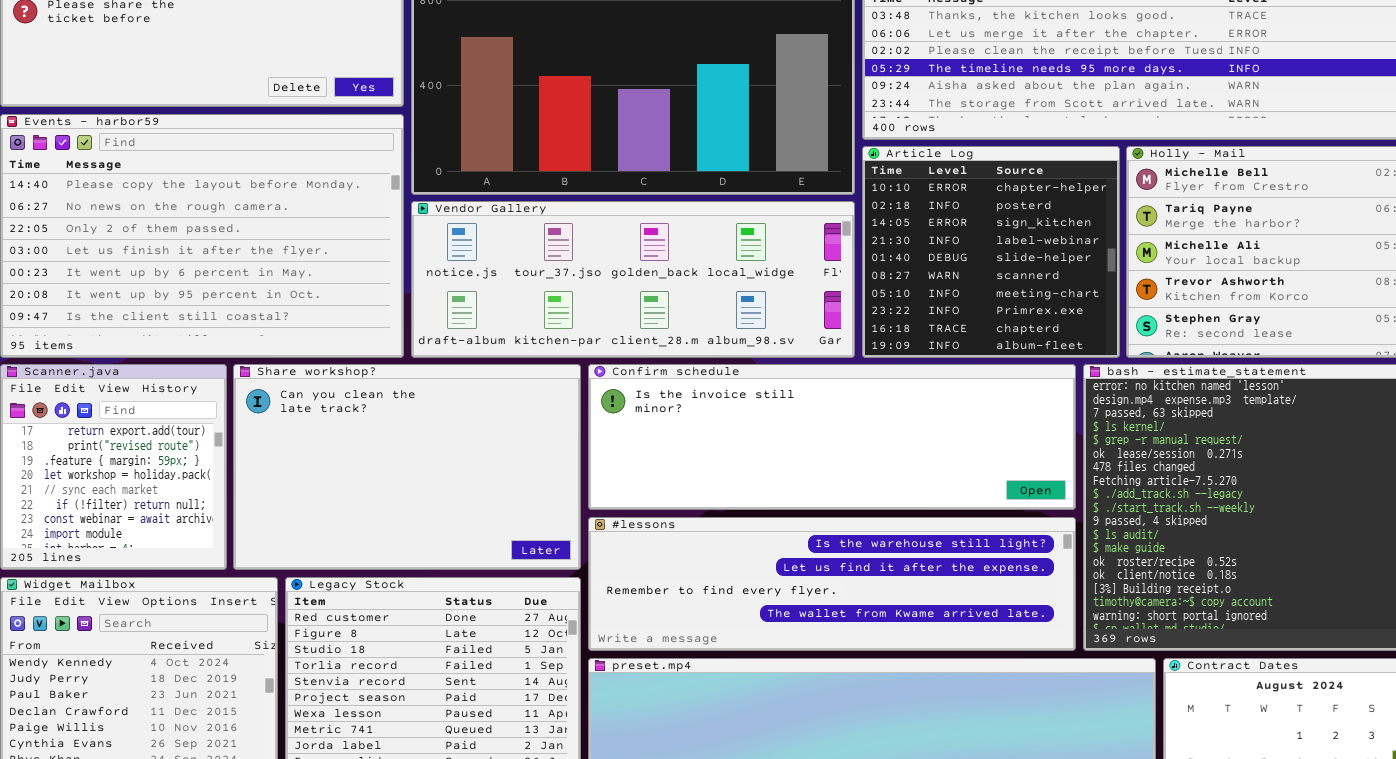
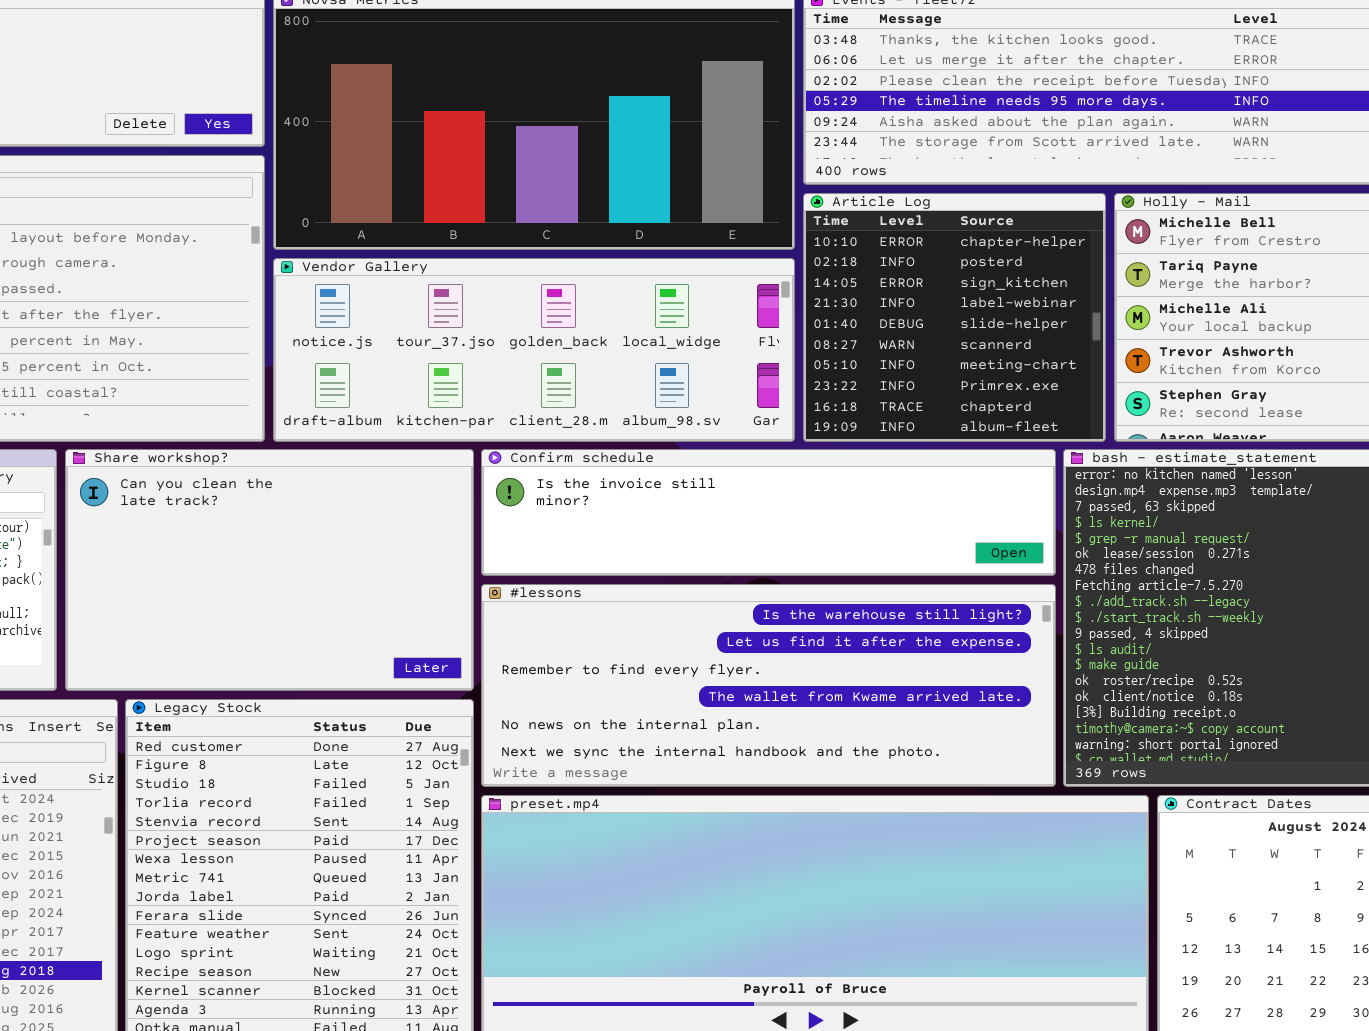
Confirm schedule: [588,364,1076,510] -> [481,449,1056,576], resized
#lessons: [588,517,1076,651] -> [481,584,1056,787], resized

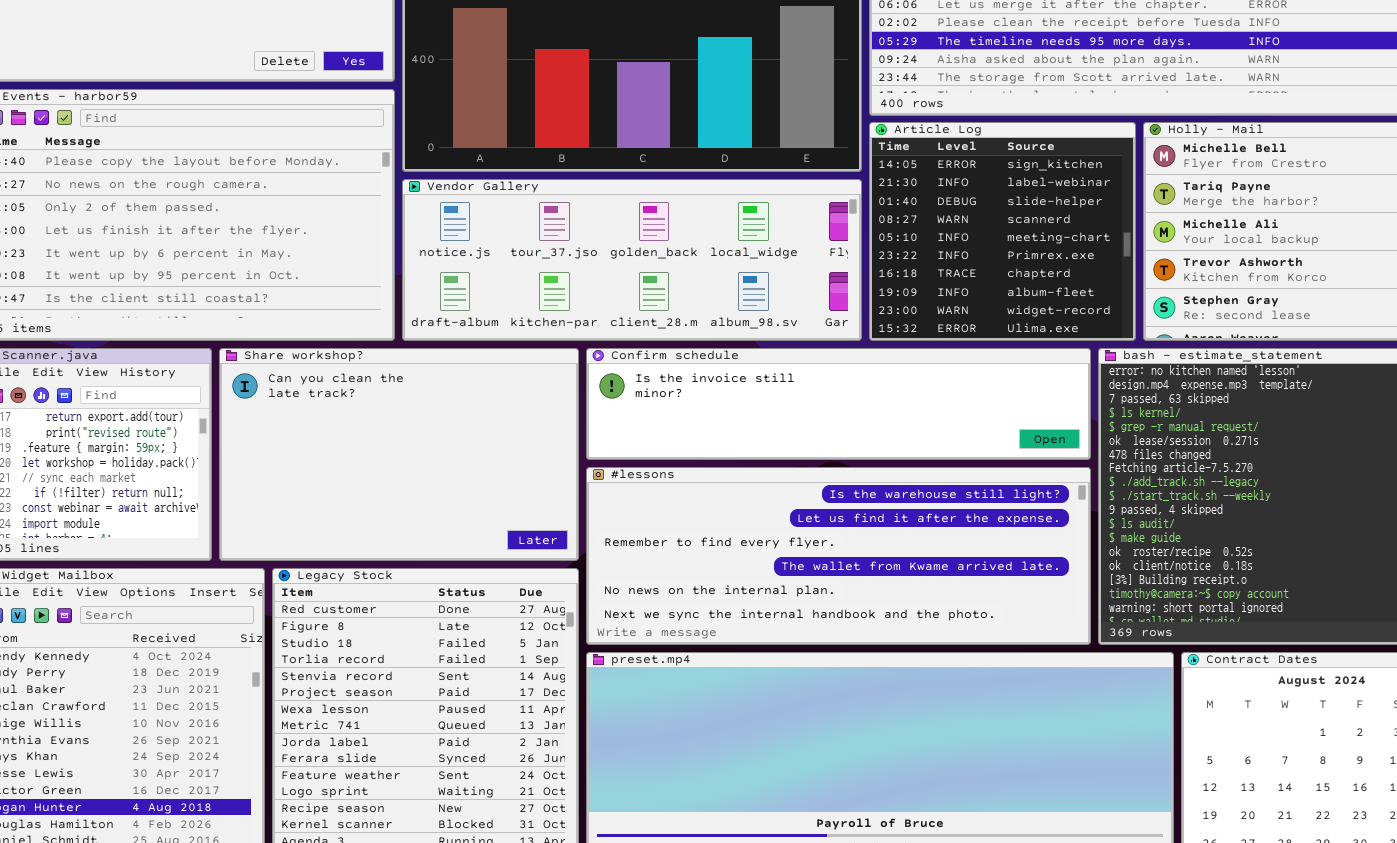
Article Log: [803,193,1106,442] -> [869,122,1136,341], scrolled down 2 rows

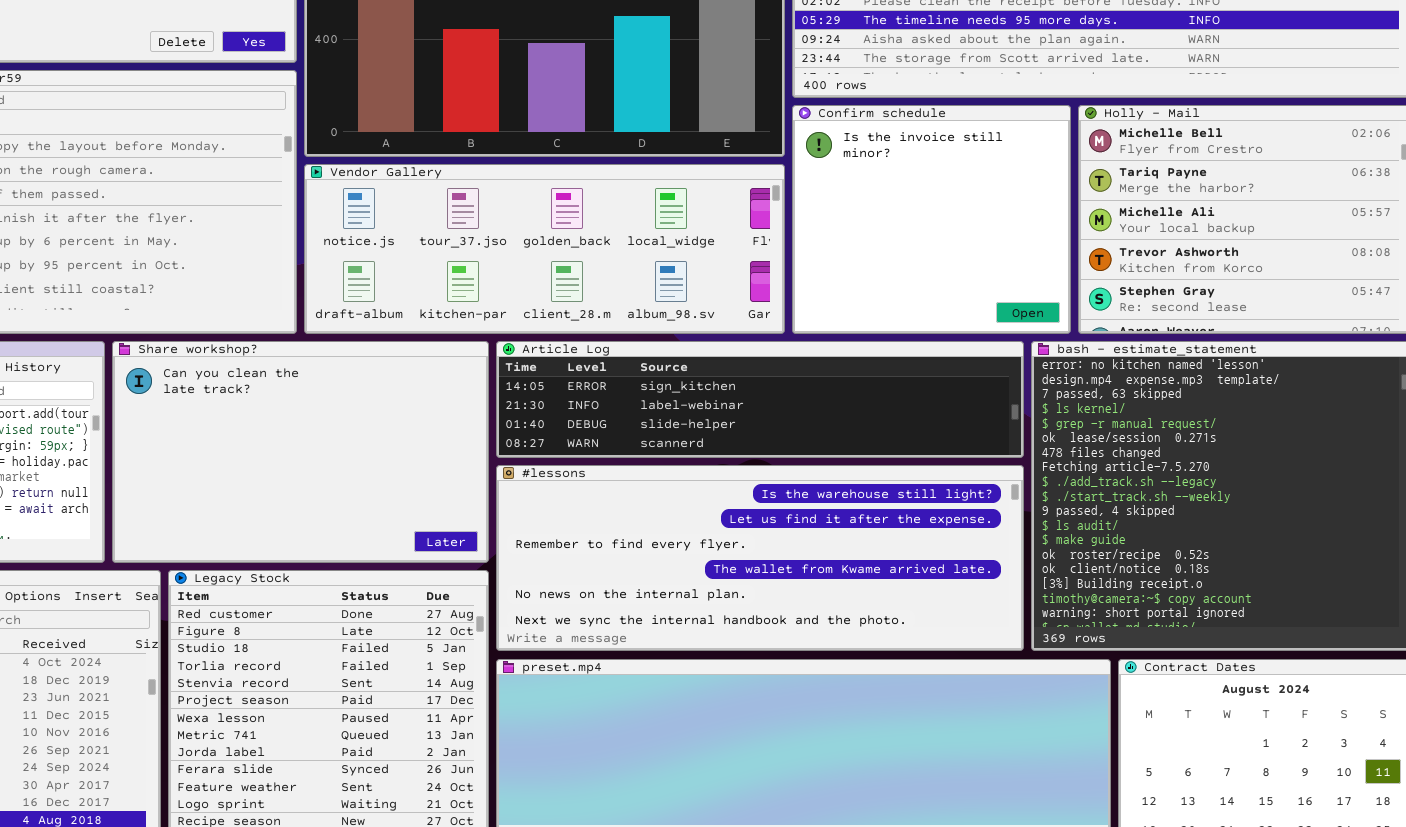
Article Log: [869,122,1136,341] -> [496,341,1024,458], moved, resized
Confirm schedule: [586,348,1091,460] -> [792,105,1071,334], moved, resized

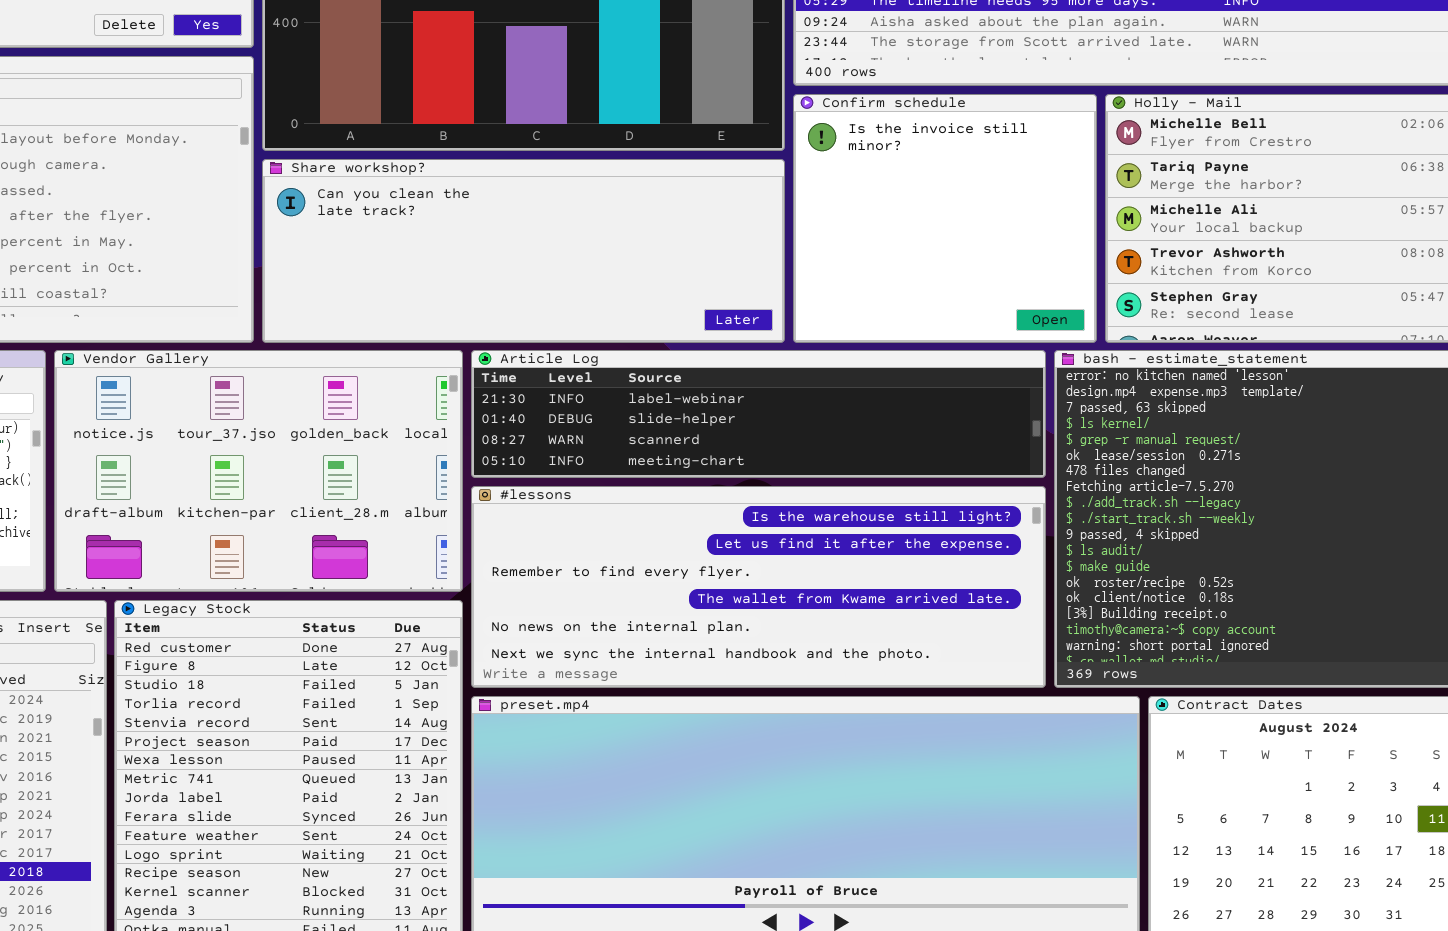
Vendor Gallery: [304,164,785,334] -> [54,350,463,592], moved, resized
Share workshop?: [112,341,489,563] -> [262,159,785,343], moved, resized
Article Log: [496,341,1024,458] -> [471,350,1046,478], scrolled down 1 row

